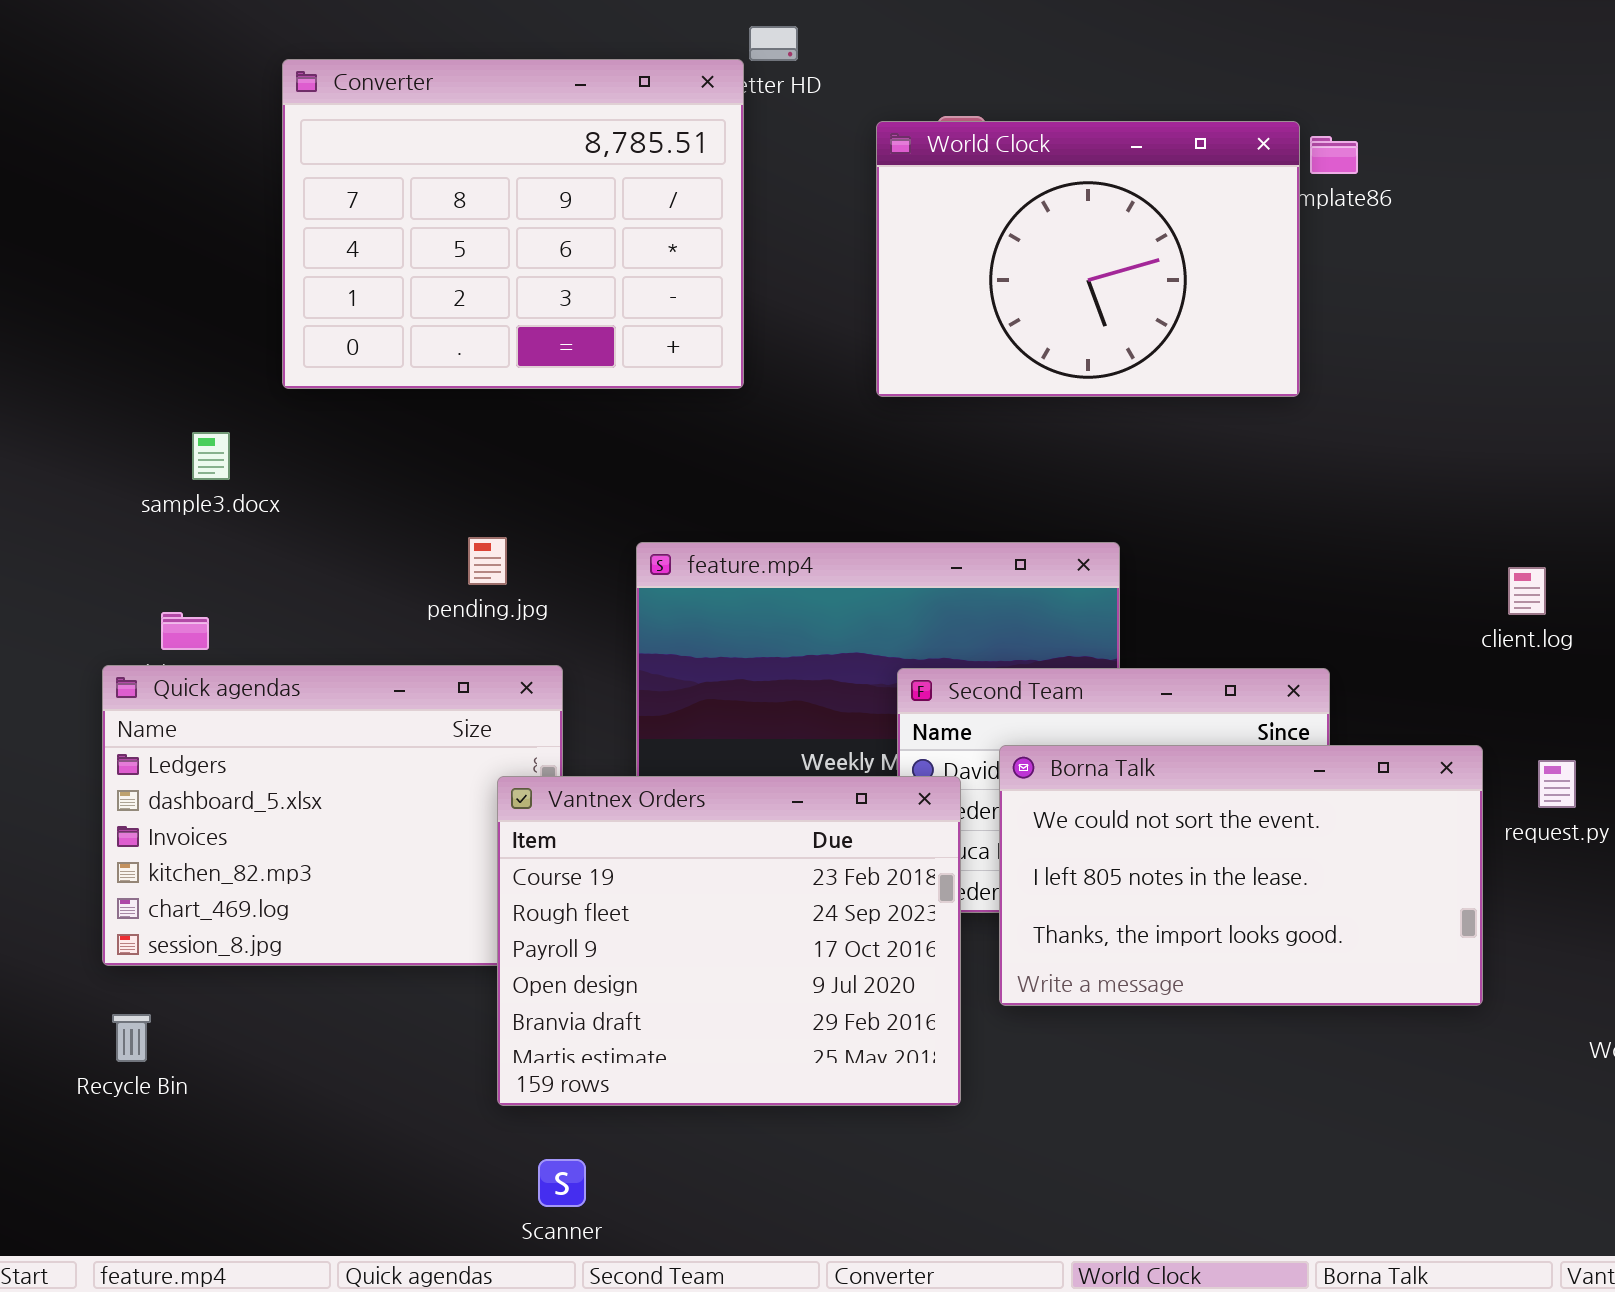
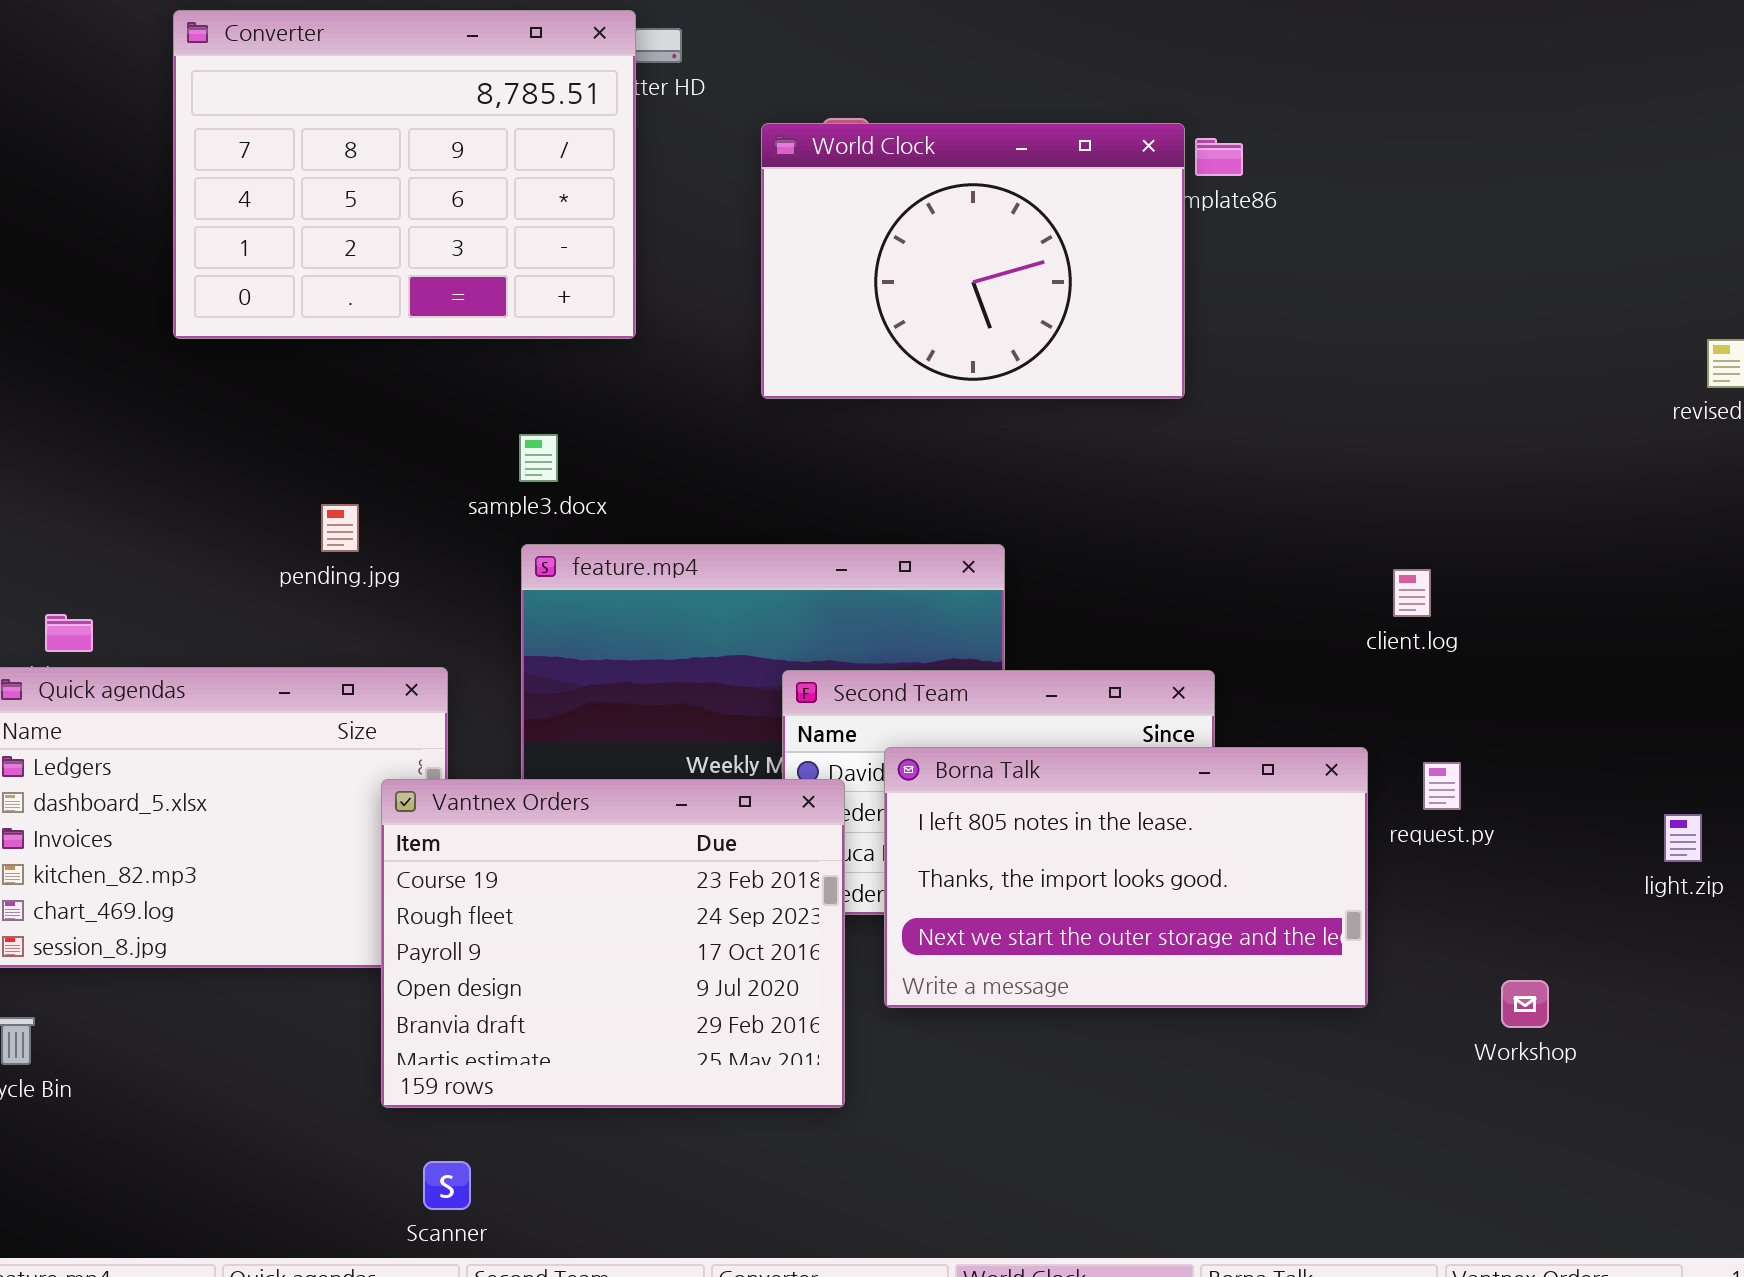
Converter: [282,59,744,389] -> [173,10,636,339], moved
sample3.docx: [192,432,230,480] -> [519,434,558,482], moved
pending.jpg: [468,537,507,585] -> [321,504,359,552], moved
Borna Talk: [999,745,1483,1006] -> [884,747,1368,1008], scrolled down 1 row

